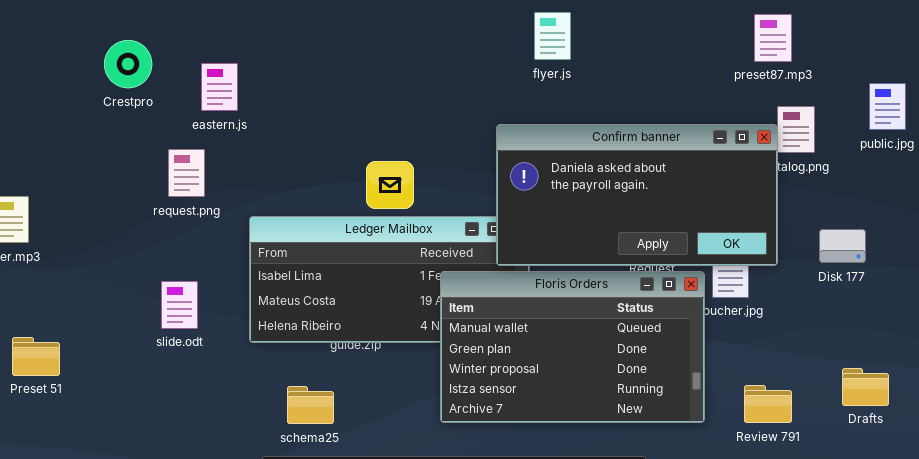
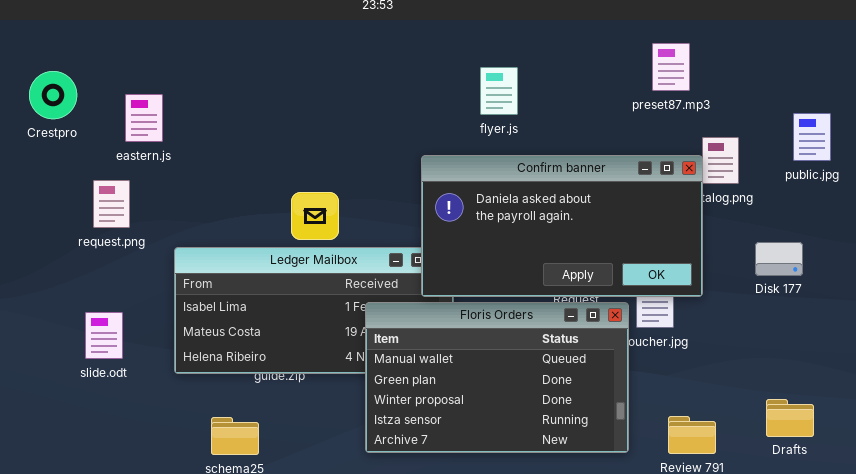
flyer.js: [534,12,571,60] -> [480,67,518,115], moved
preset87.mp3: [754,14,792,62] -> [652,43,690,91], moved
Disk 177: [819,229,866,263] -> [755,242,803,276], moved

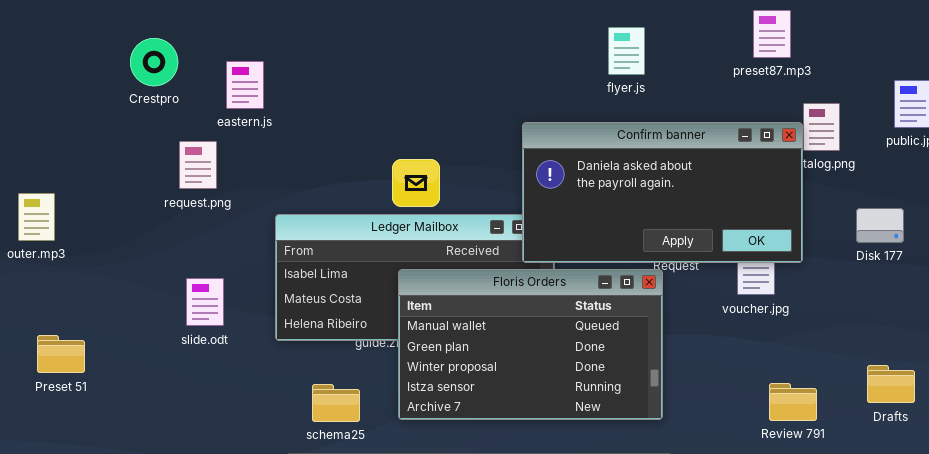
flyer.js: [480,67,518,115] -> [608,27,645,75], moved
request.png: [93,180,130,228] -> [179,141,217,189], moved
Floris Orders: [365,302,629,453] -> [398,269,663,420], moved

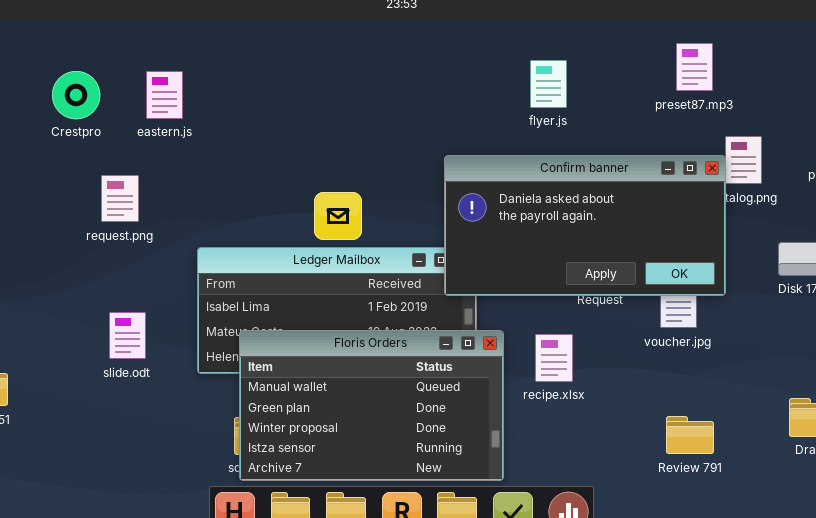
eastern.js: [226,61,264,109] -> [146,71,183,119], moved
Floris Orders: [398,269,663,420] -> [239,330,504,481], moved
Review 791: [769,383,817,421] -> [666,416,714,454], moved

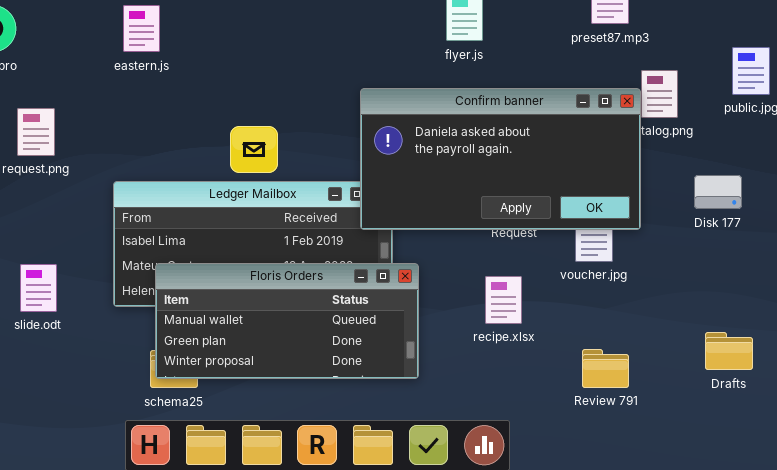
eastern.js: [146,71,183,119] -> [123,5,160,52], moved
slide.odt: [109,312,146,359] -> [20,264,57,312], moved
Floris Orders: [239,330,504,481] -> [155,263,419,379], resized
recipe.xlsx: [535,334,573,382] -> [485,276,522,324], moved

